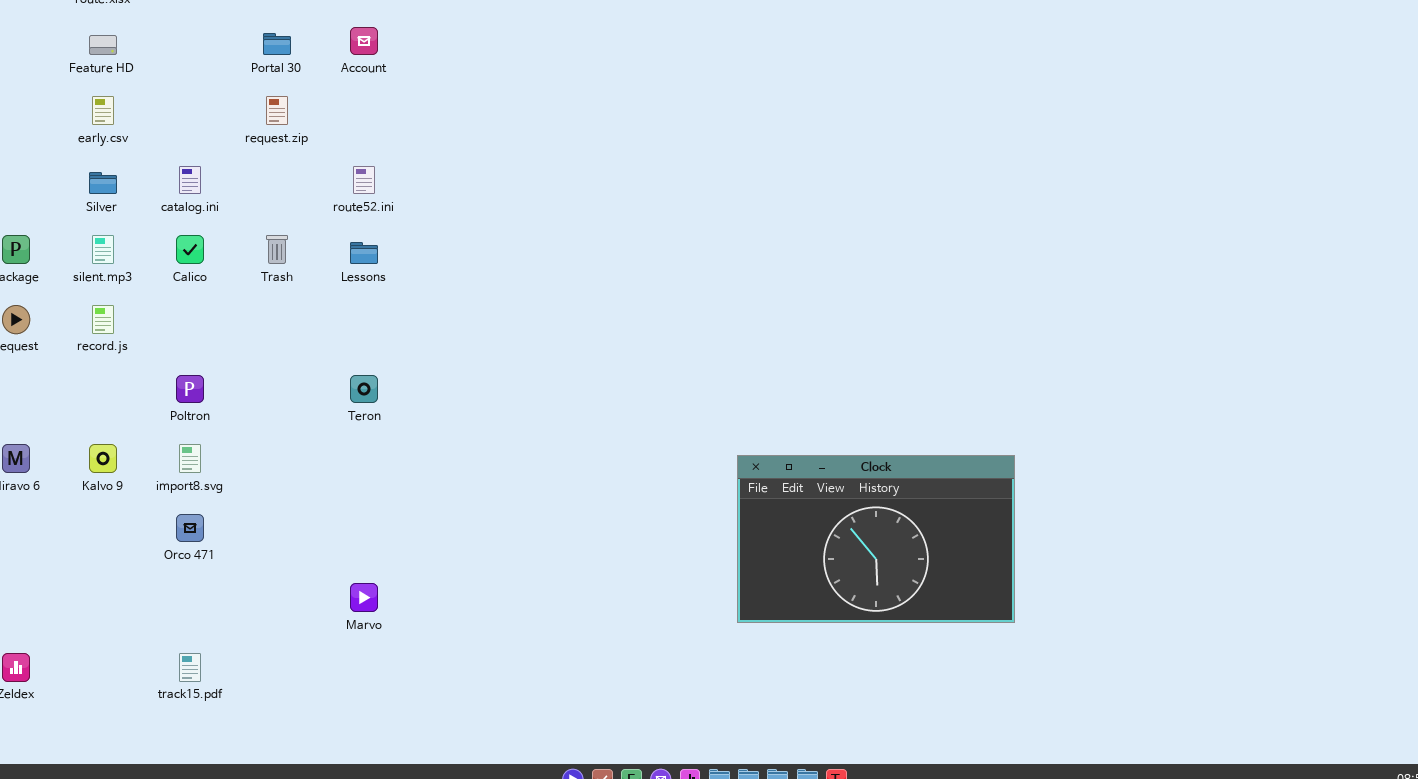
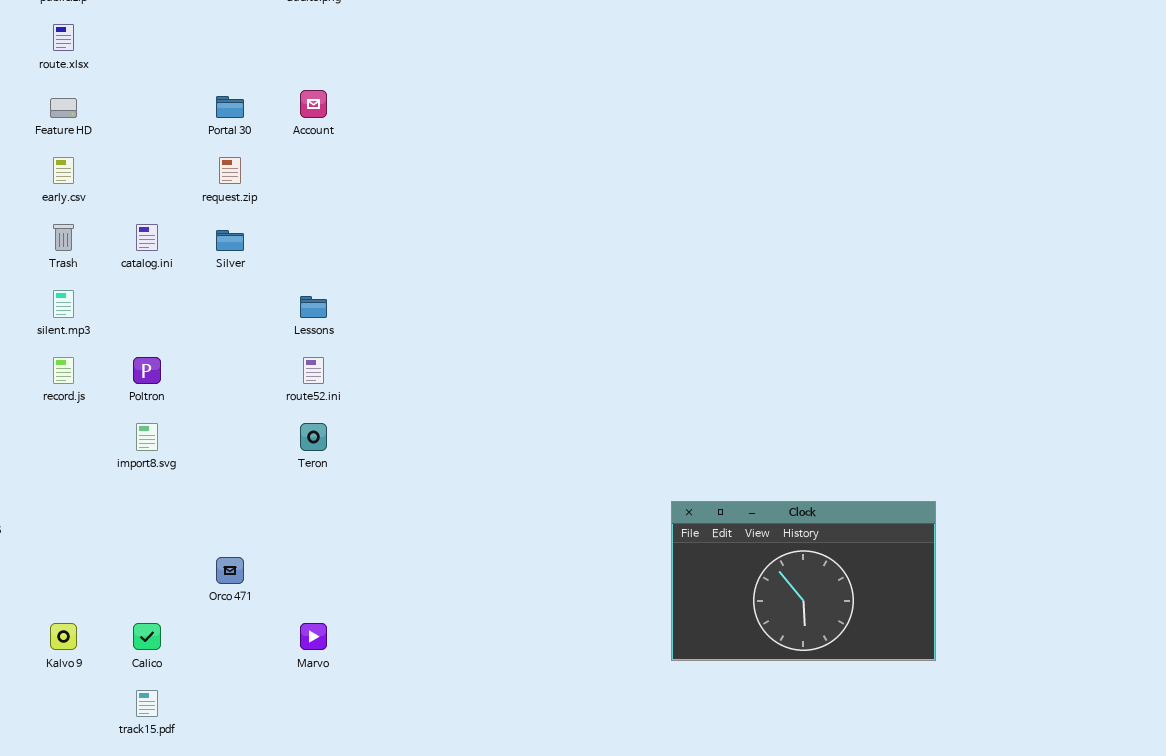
route52.ini: [353,166,375,194] -> [303,357,324,384], moved
Silver: [89,172,117,194] -> [216,230,244,251], moved
Calico: [176,235,204,264] -> [133,623,161,650], moved
Trash: [266,235,288,264] -> [53,224,74,251], moved
Poltron: [176,375,204,403] -> [133,357,161,384], moved
Kalvo 9: [89,444,117,473] -> [50,623,77,650], moved
import8.svg: [179,444,201,473] -> [136,423,158,451], moved
Orco 471: [176,514,204,542] -> [216,557,244,584], moved

